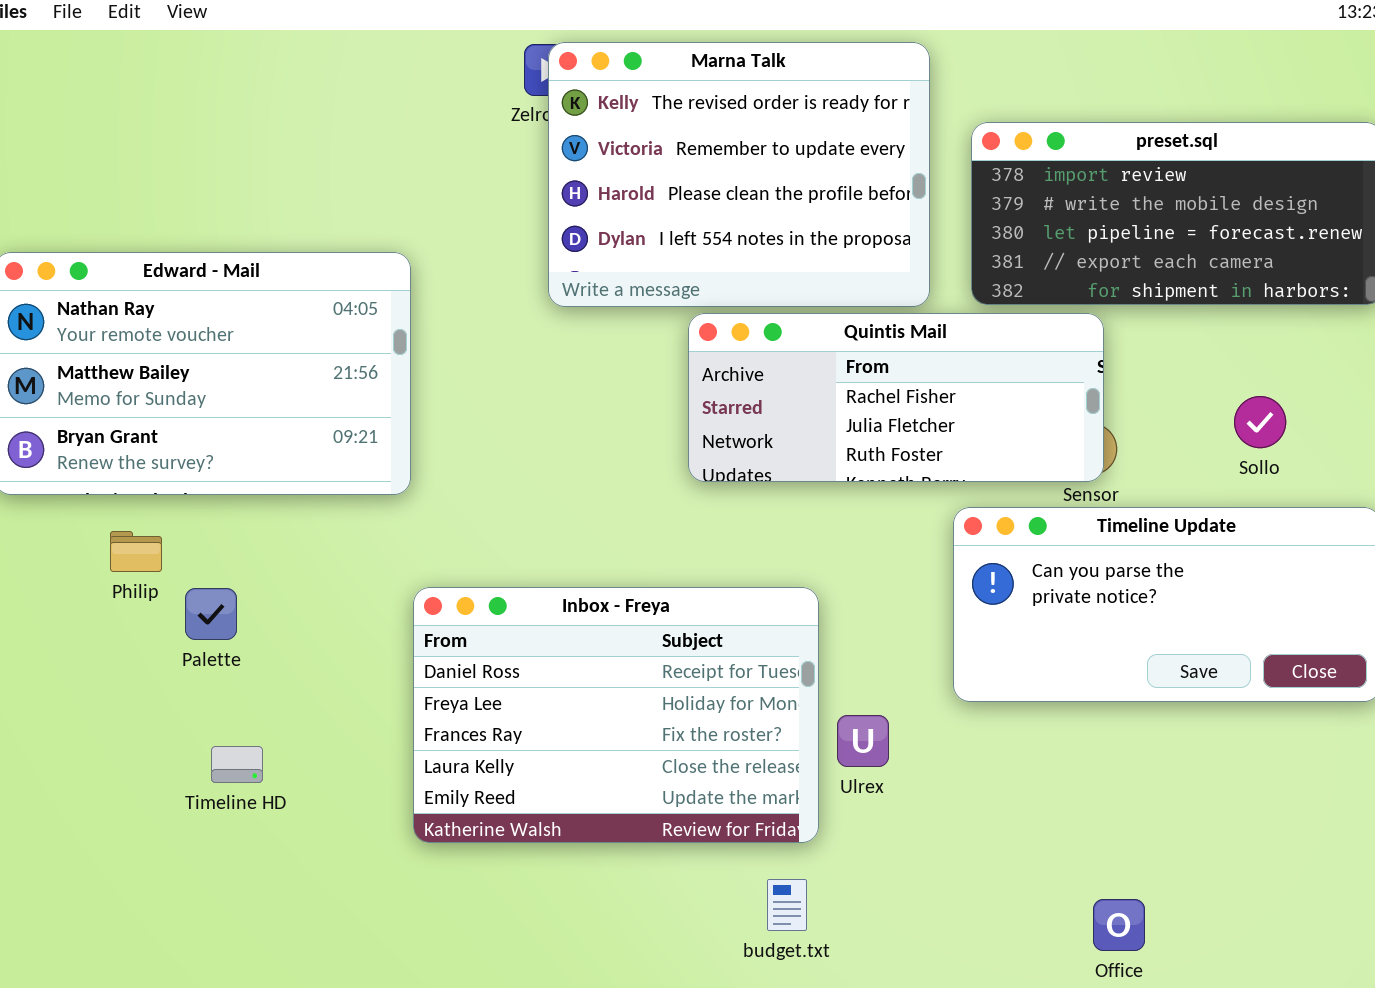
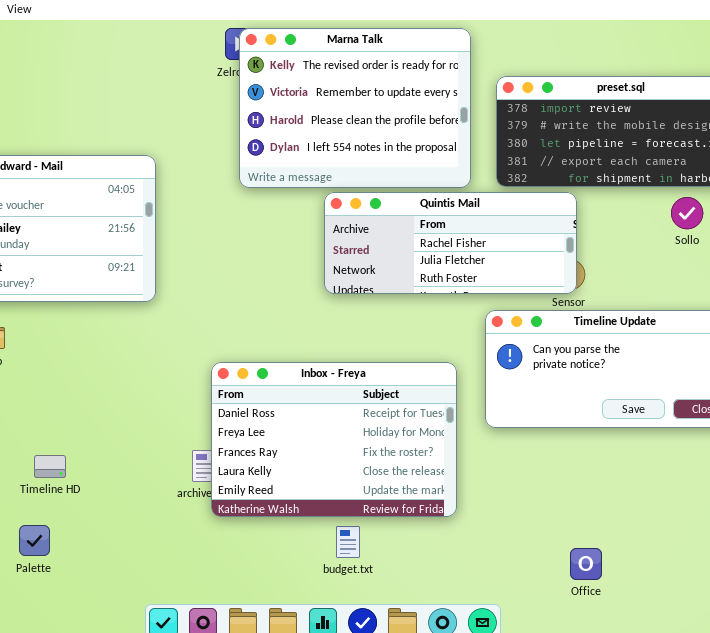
Sollo: [1234,396,1286,448] -> [671,197,703,229], moved
Inbox - Freya: [413,587,819,843] -> [211,362,457,517], moved
Palette: [185,588,237,640] -> [19,525,50,556], moved
budget.txt: [767,879,807,931] -> [336,526,360,558], moved

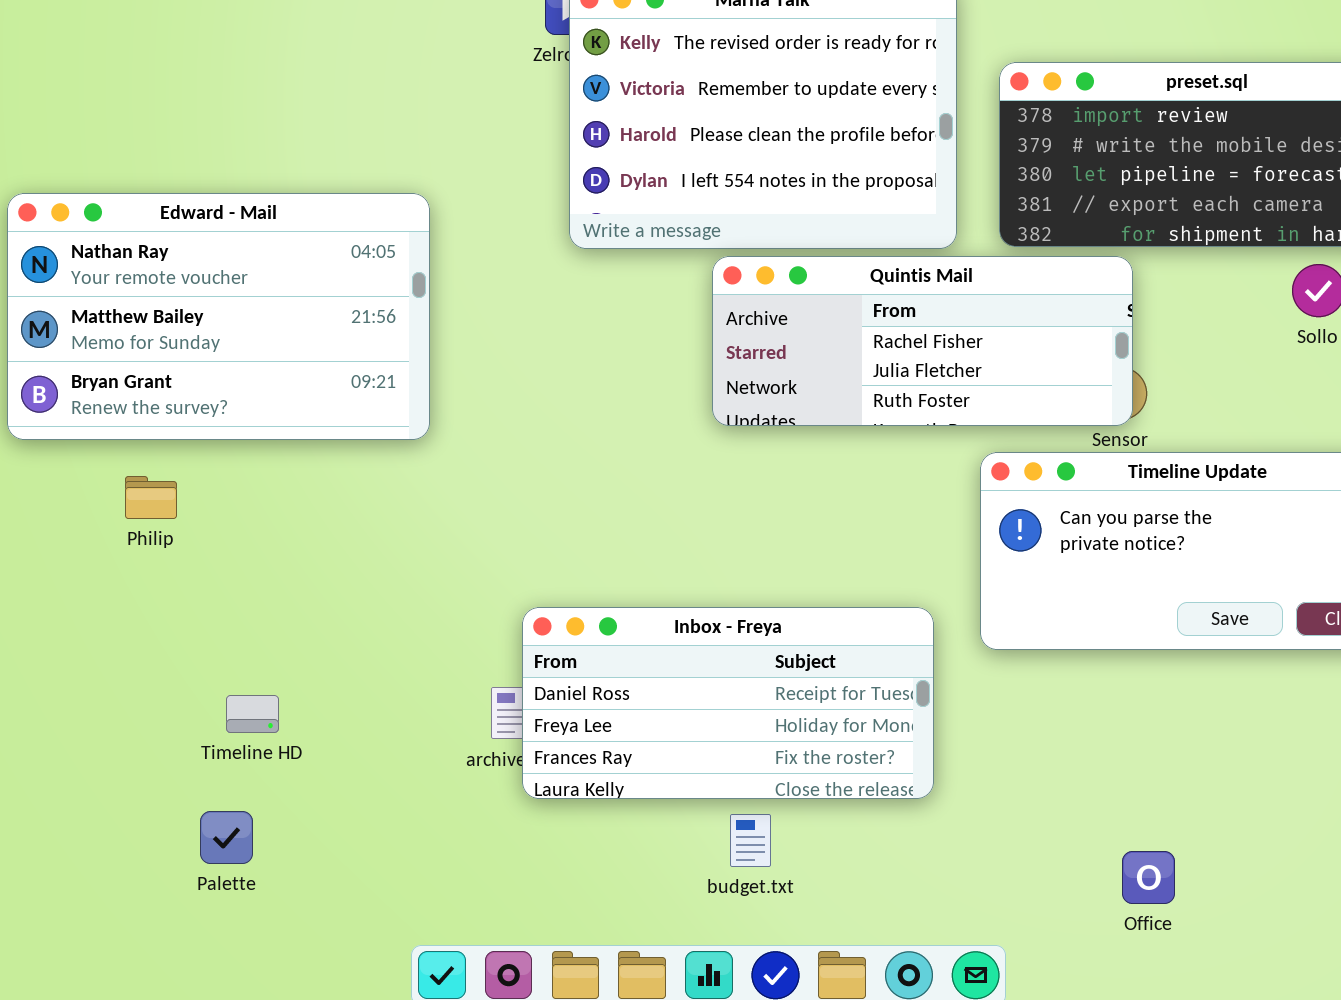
Inbox - Freya: [211,362,457,517] -> [522,607,934,799], resized

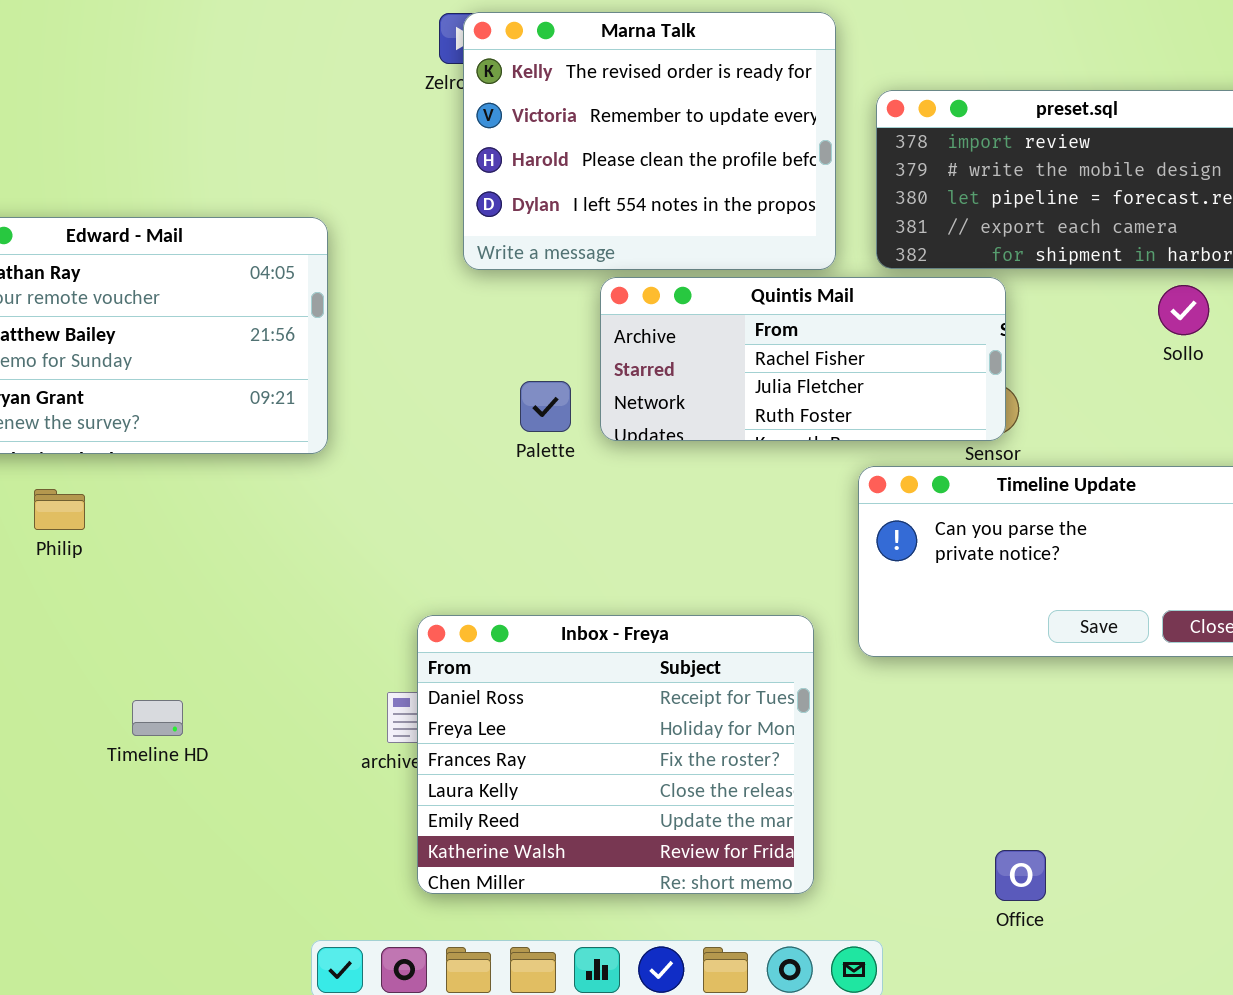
Inbox - Freya: [522,607,934,799] -> [417,615,814,894], resized
Palette: [200,811,253,864] -> [520,381,571,432], moved

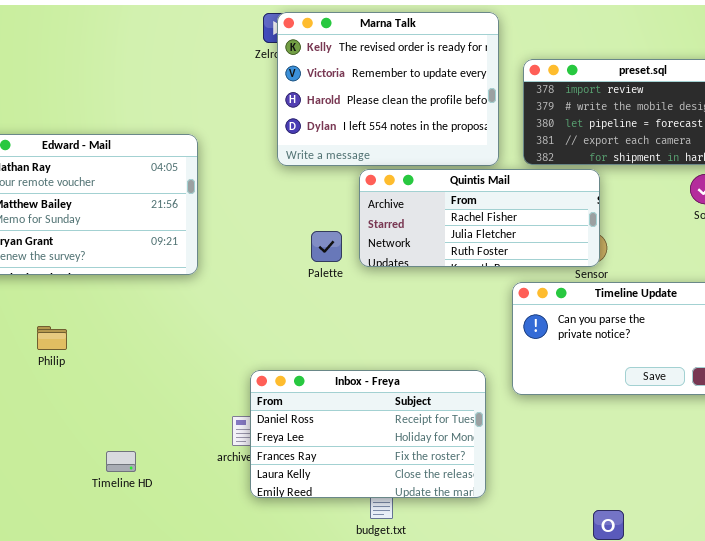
Philip: [34,489,85,530] -> [37,326,67,350], moved
Inbox - Freya: [417,615,814,894] -> [250,370,486,498], resized
Timeline HD: [132,700,183,736] -> [106,451,136,472], moved

